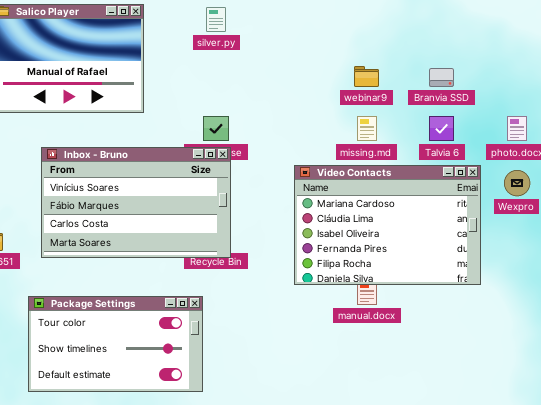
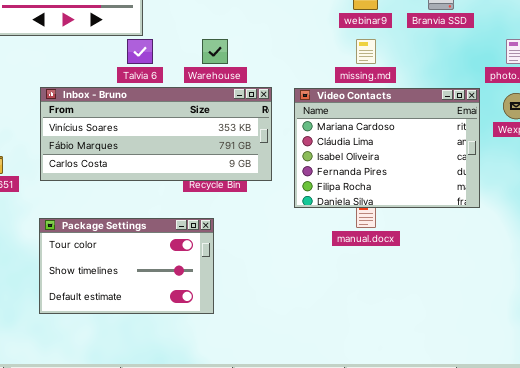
Talvia 6: [429,116,454,141] -> [127,39,153,64], moved
Inbox - Bruno: [41,147,231,258] -> [40,87,272,181], resized
Package Settings: [28,296,203,392] -> [39,218,214,314], moved

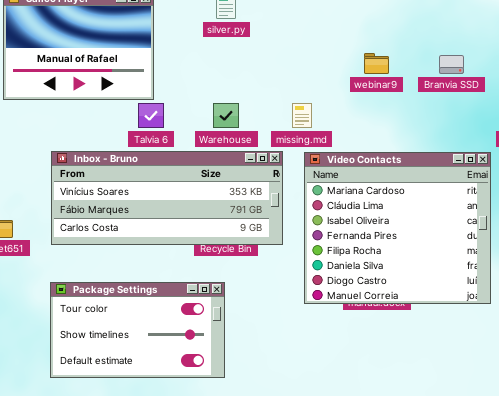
missing.md: [356,39,376,64] -> [292,103,312,128], moved
Video Contacts: [294,88,480,208] -> [304,152,491,304], resized

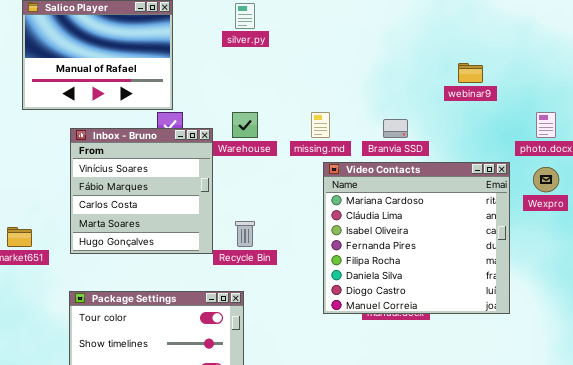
webinar9: [364,53,389,74] -> [458,63,483,83], moved
Branvia SSD: [439,55,464,74] -> [383,119,408,138], moved
Inbox - Bruno: [51,151,283,245] -> [70,128,213,254], resized

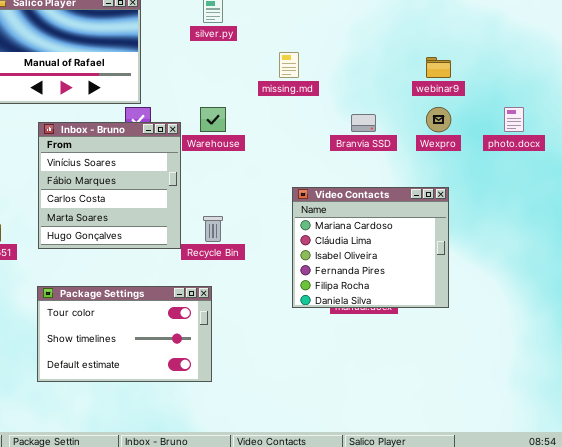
missing.md: [311,112,330,138] -> [279,52,299,78], moved
Video Contacts: [323,162,510,314] -> [292,187,449,308], resized
Wexpro: [533,167,559,192] -> [426,107,451,132], moved

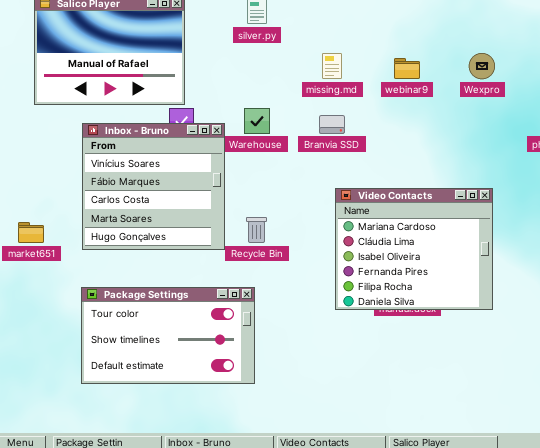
webinar9: [426,57,451,78] -> [394,58,420,79], moved
Wexpro: [426,107,451,132] -> [469,53,495,79], moved
Branvia SSD: [351,114,376,132] -> [319,115,345,134], moved

